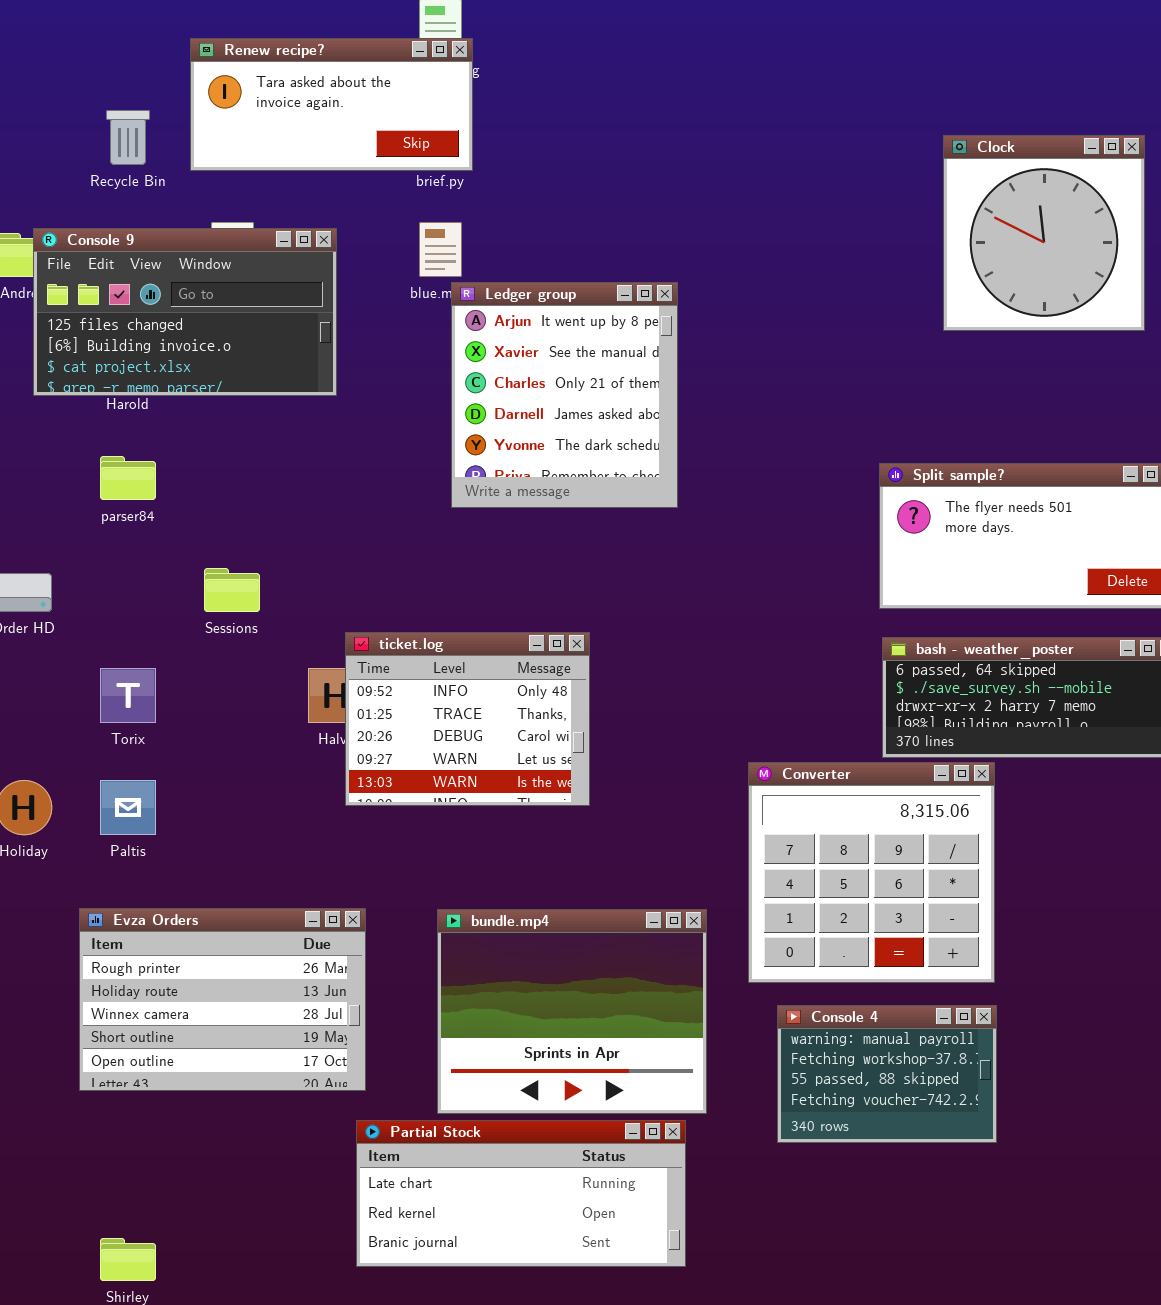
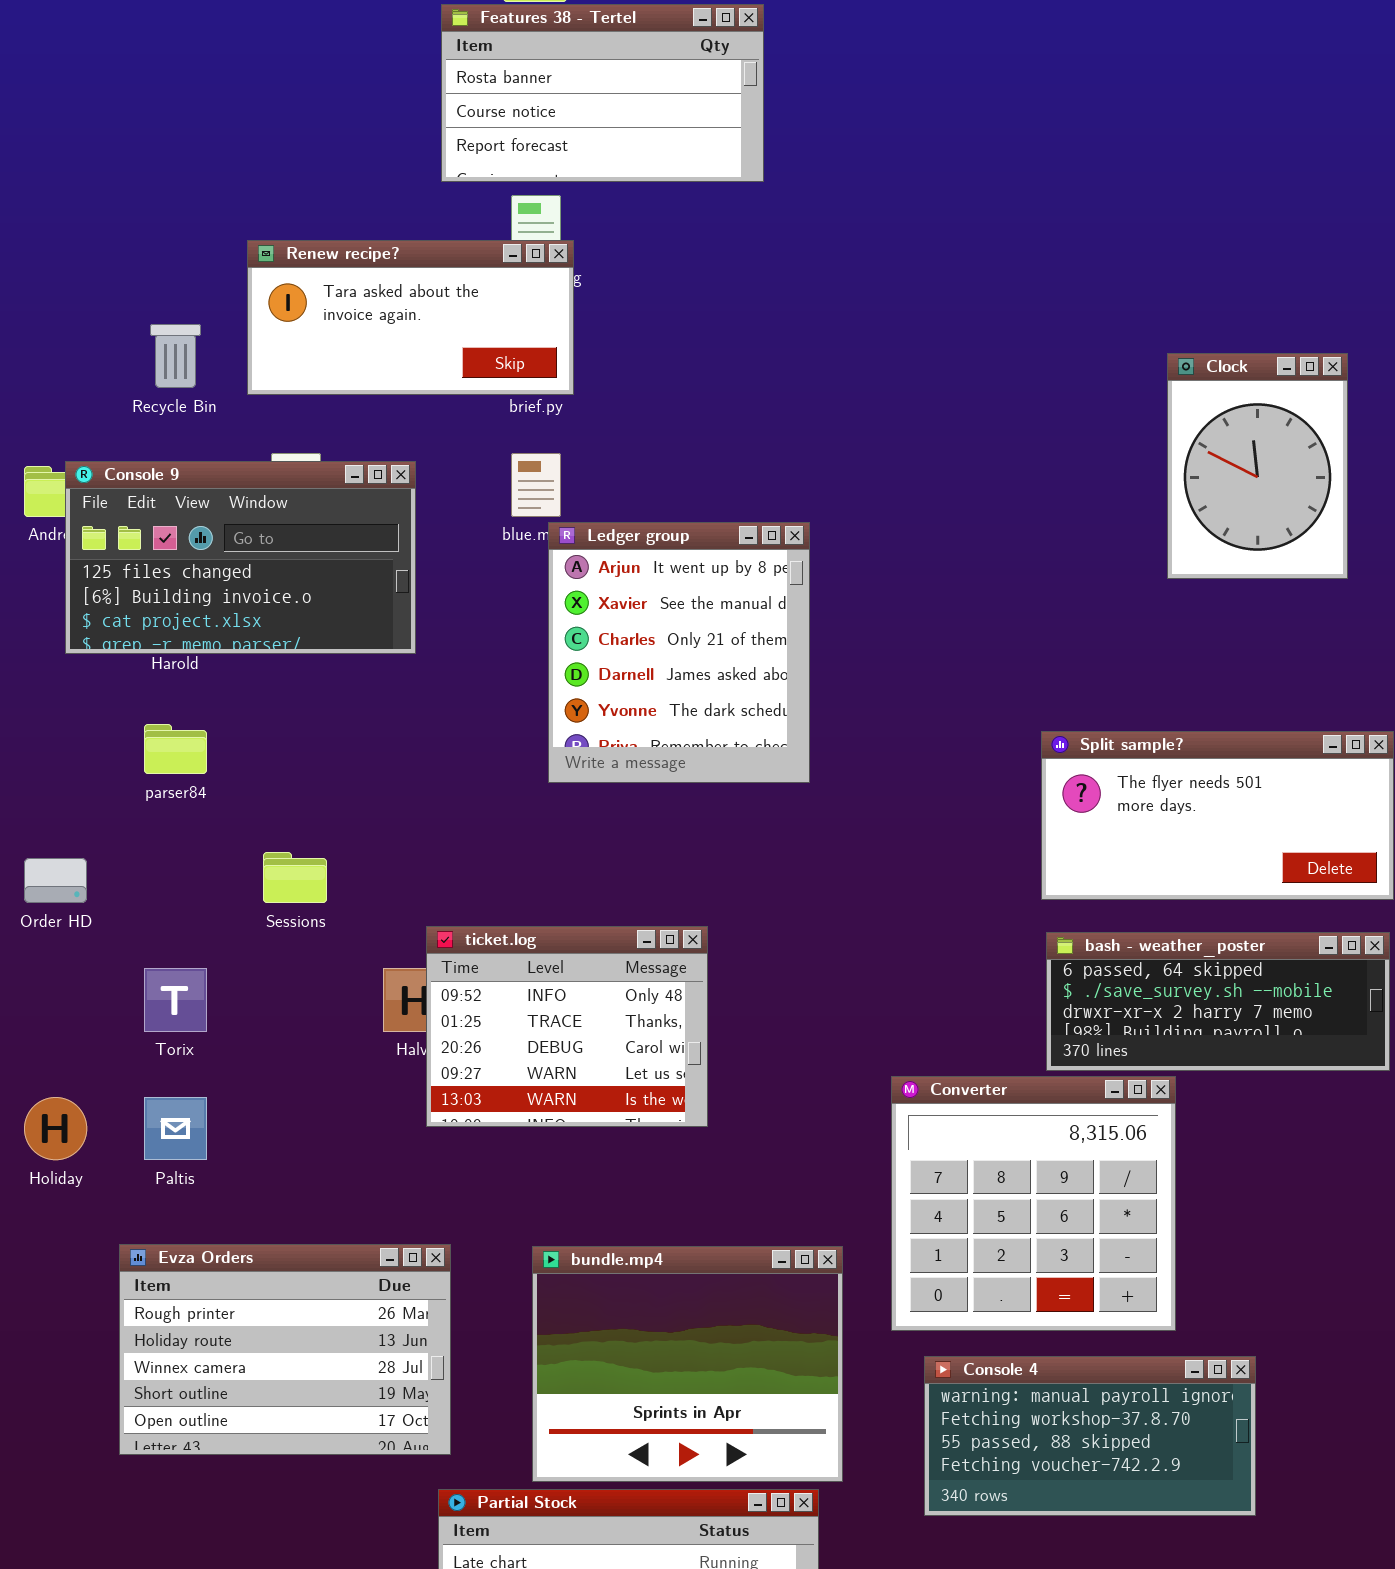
Clock: [943,135,1145,331] -> [1167,353,1348,579], resized
Console 4: [777,1005,997,1143] -> [924,1356,1256,1516], resized

